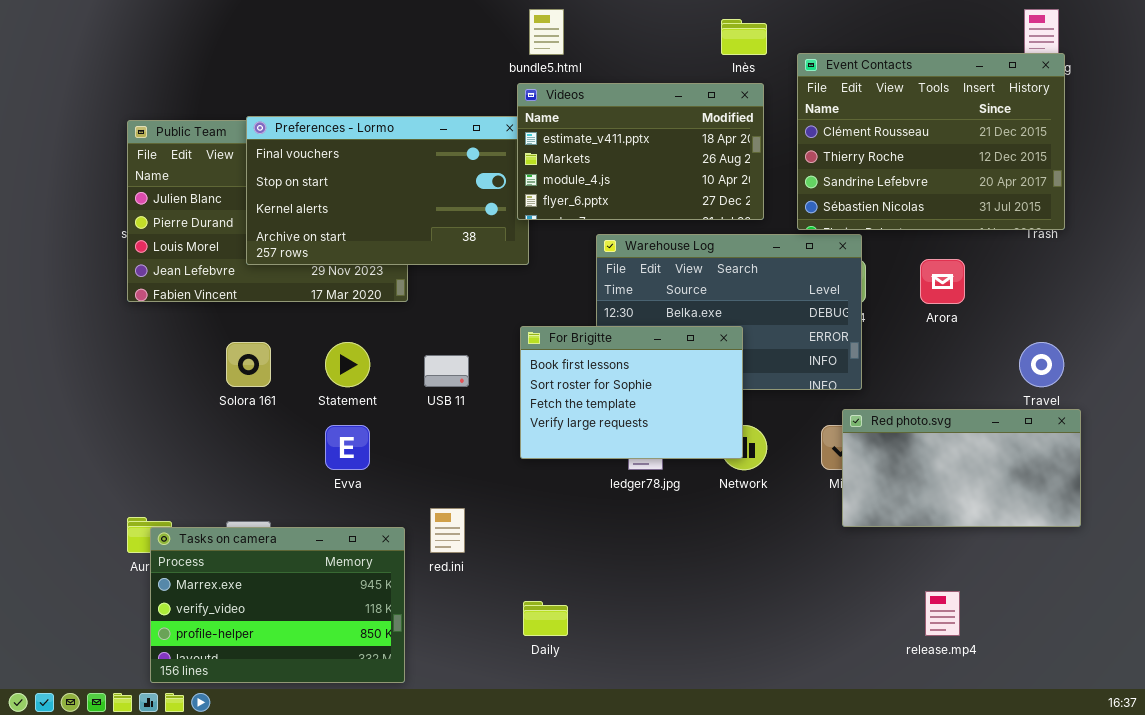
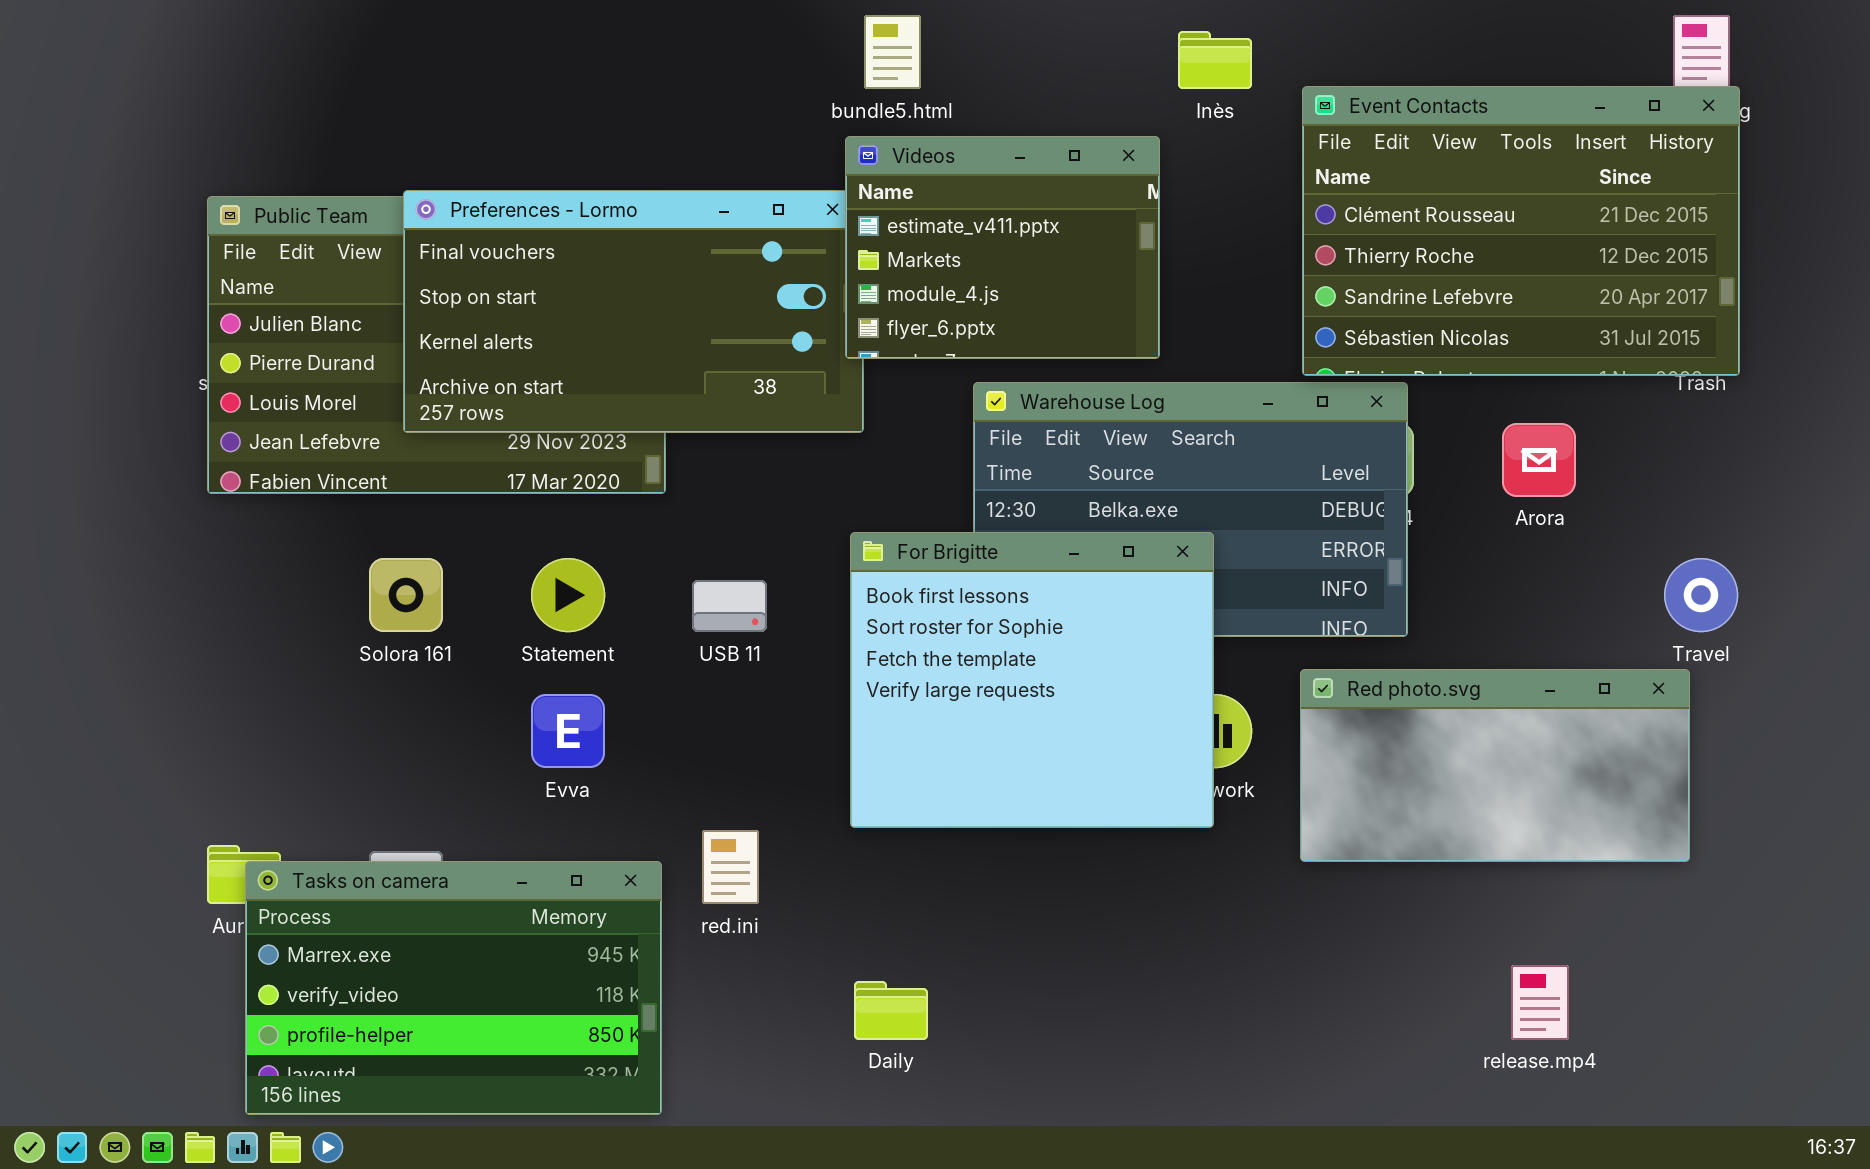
Videos: [517,83,764,220] -> [845,136,1160,359], resized
For Brigitte: [520,326,743,459] -> [850,532,1214,828], resized
Red photo.svg: [842,409,1081,527] -> [1300,669,1690,862], moved

